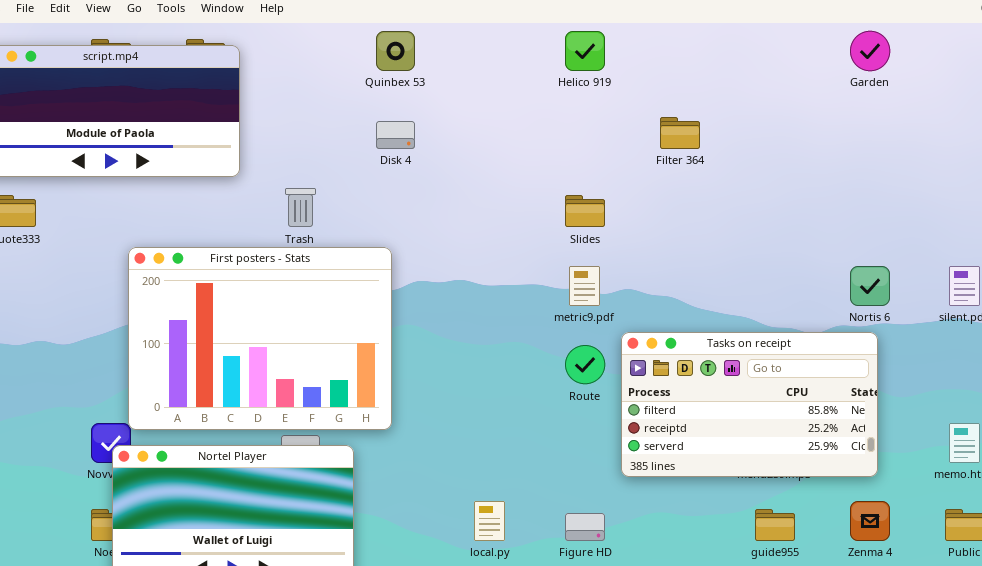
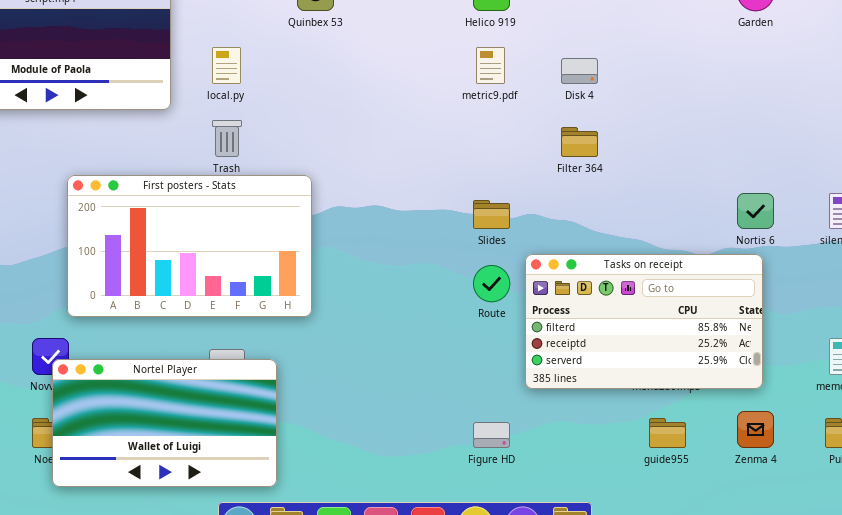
Filter 364: [660,117,700,149] -> [561,127,598,157], moved
Disk 4: [376,121,415,149] -> [561,58,598,84], moved
Slides: [565,195,605,227] -> [473,200,510,229], moved
First posters - Stats: [128,247,392,430] -> [67,175,312,317], resized
metric9.pdf: [569,266,600,306] -> [476,47,505,84], moved
local.py: [474,501,505,541] -> [212,47,241,84], moved

